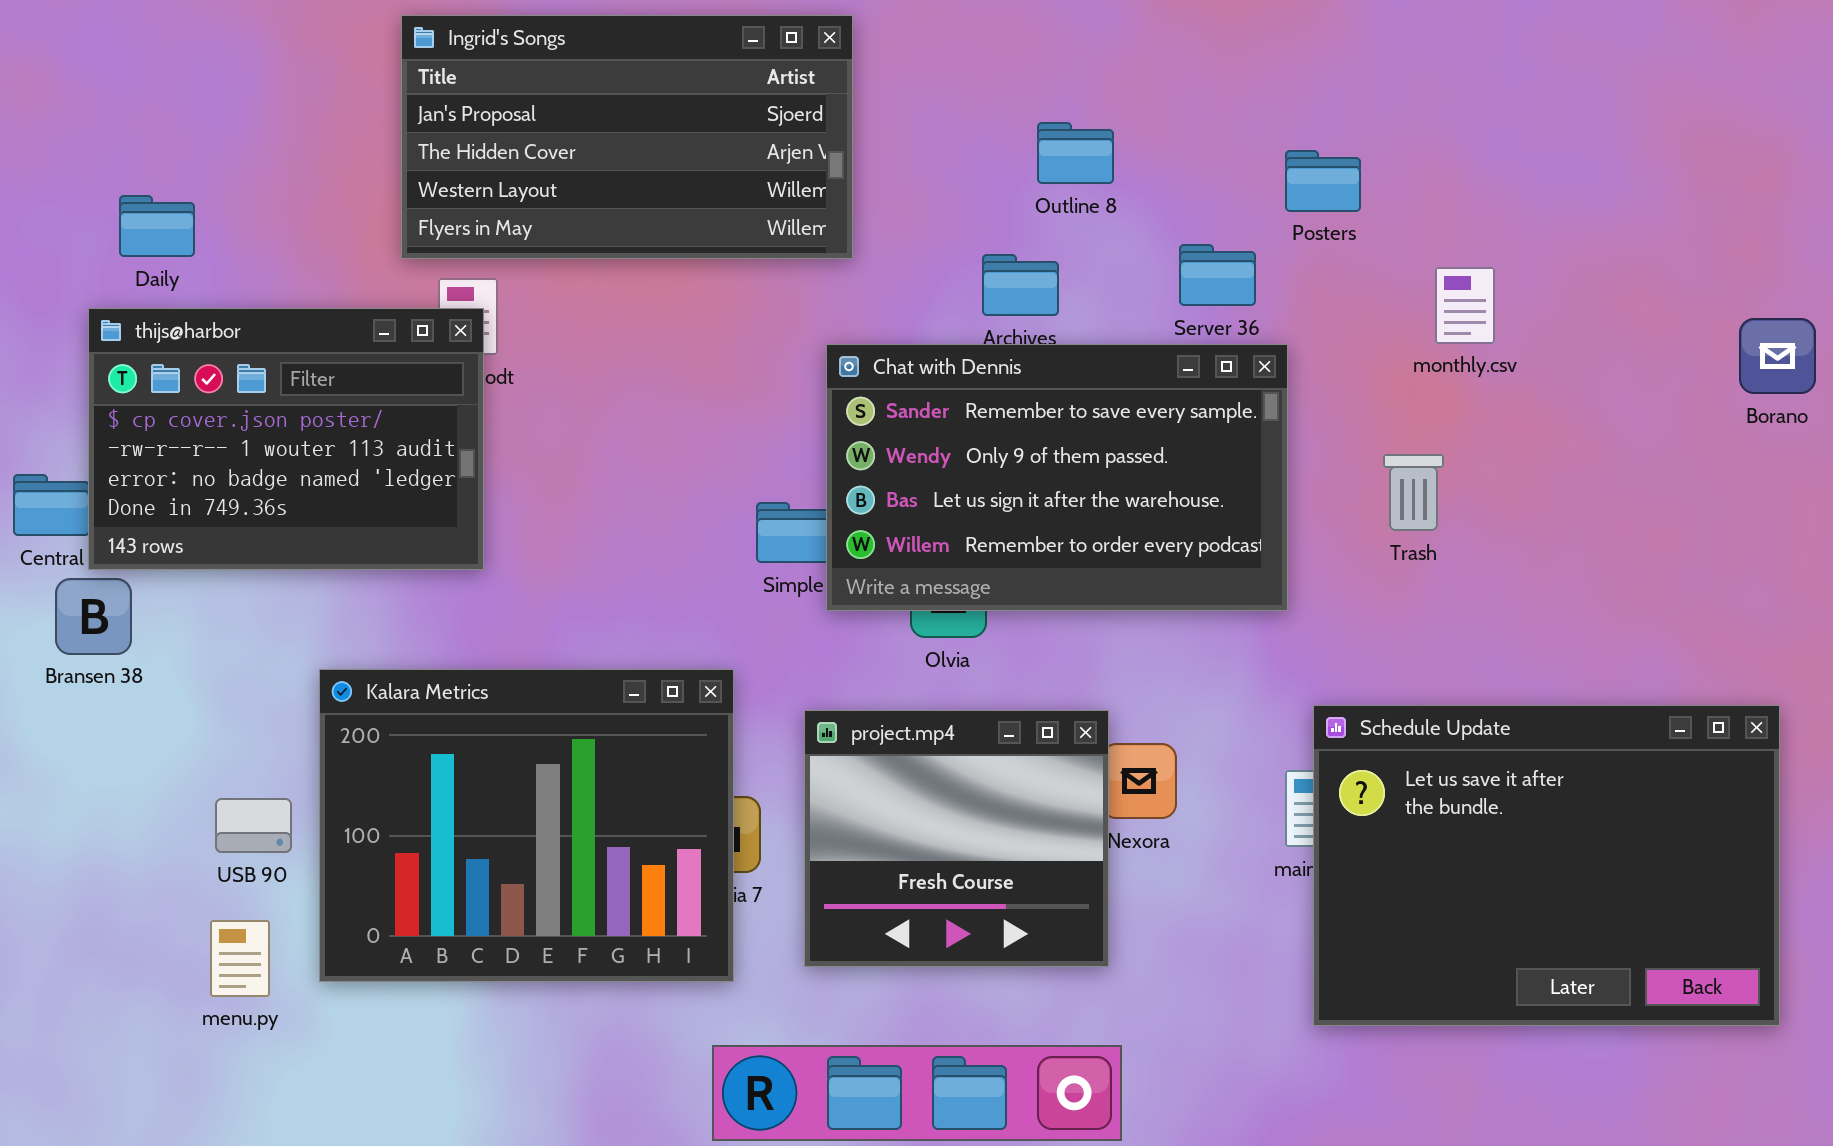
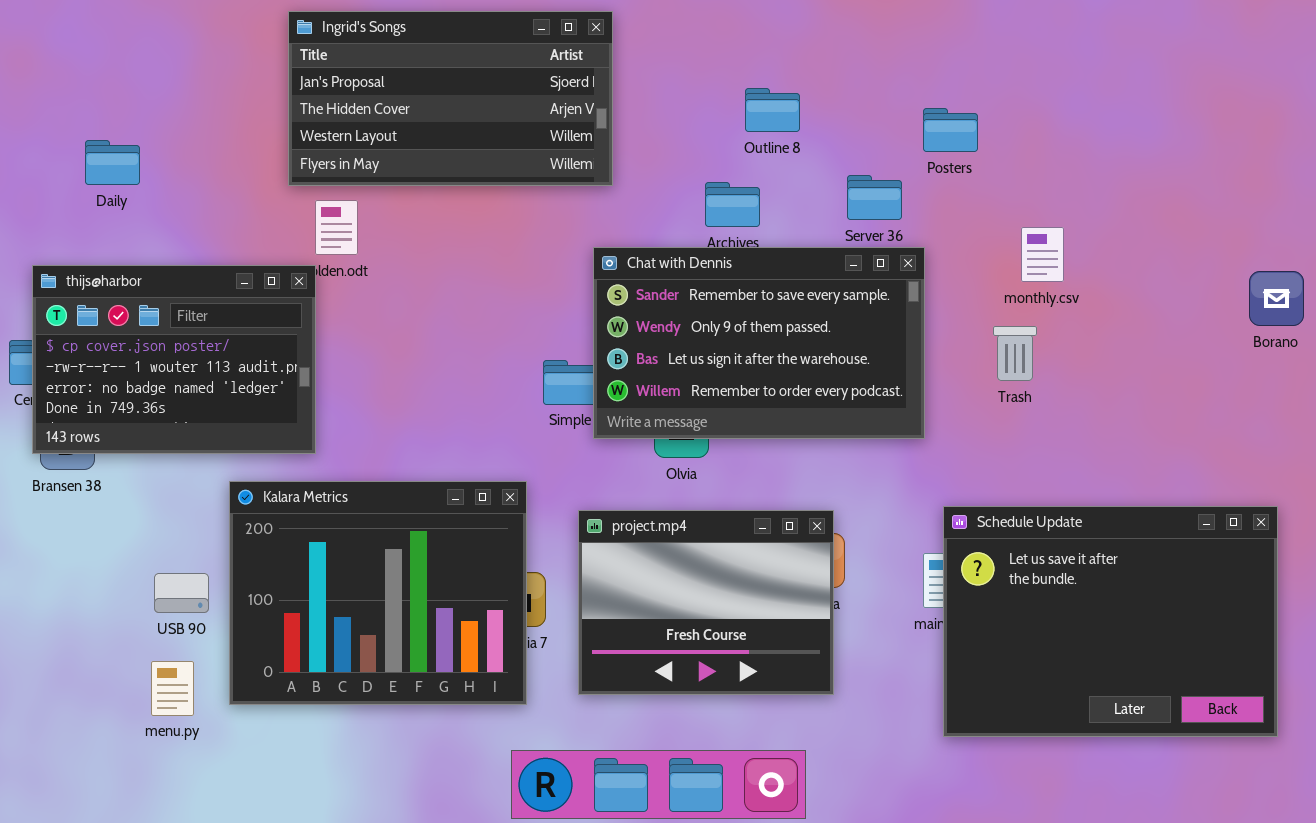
monthly.csv: [1435,267,1495,344] -> [1021,227,1064,282], moved
thijs@harbor: [88,308,484,570] -> [32,265,316,454], moved
Borano: [1739,318,1816,394] -> [1249,271,1304,326], moved
project.mp4: [804,710,1109,967] -> [578,510,834,695], resized

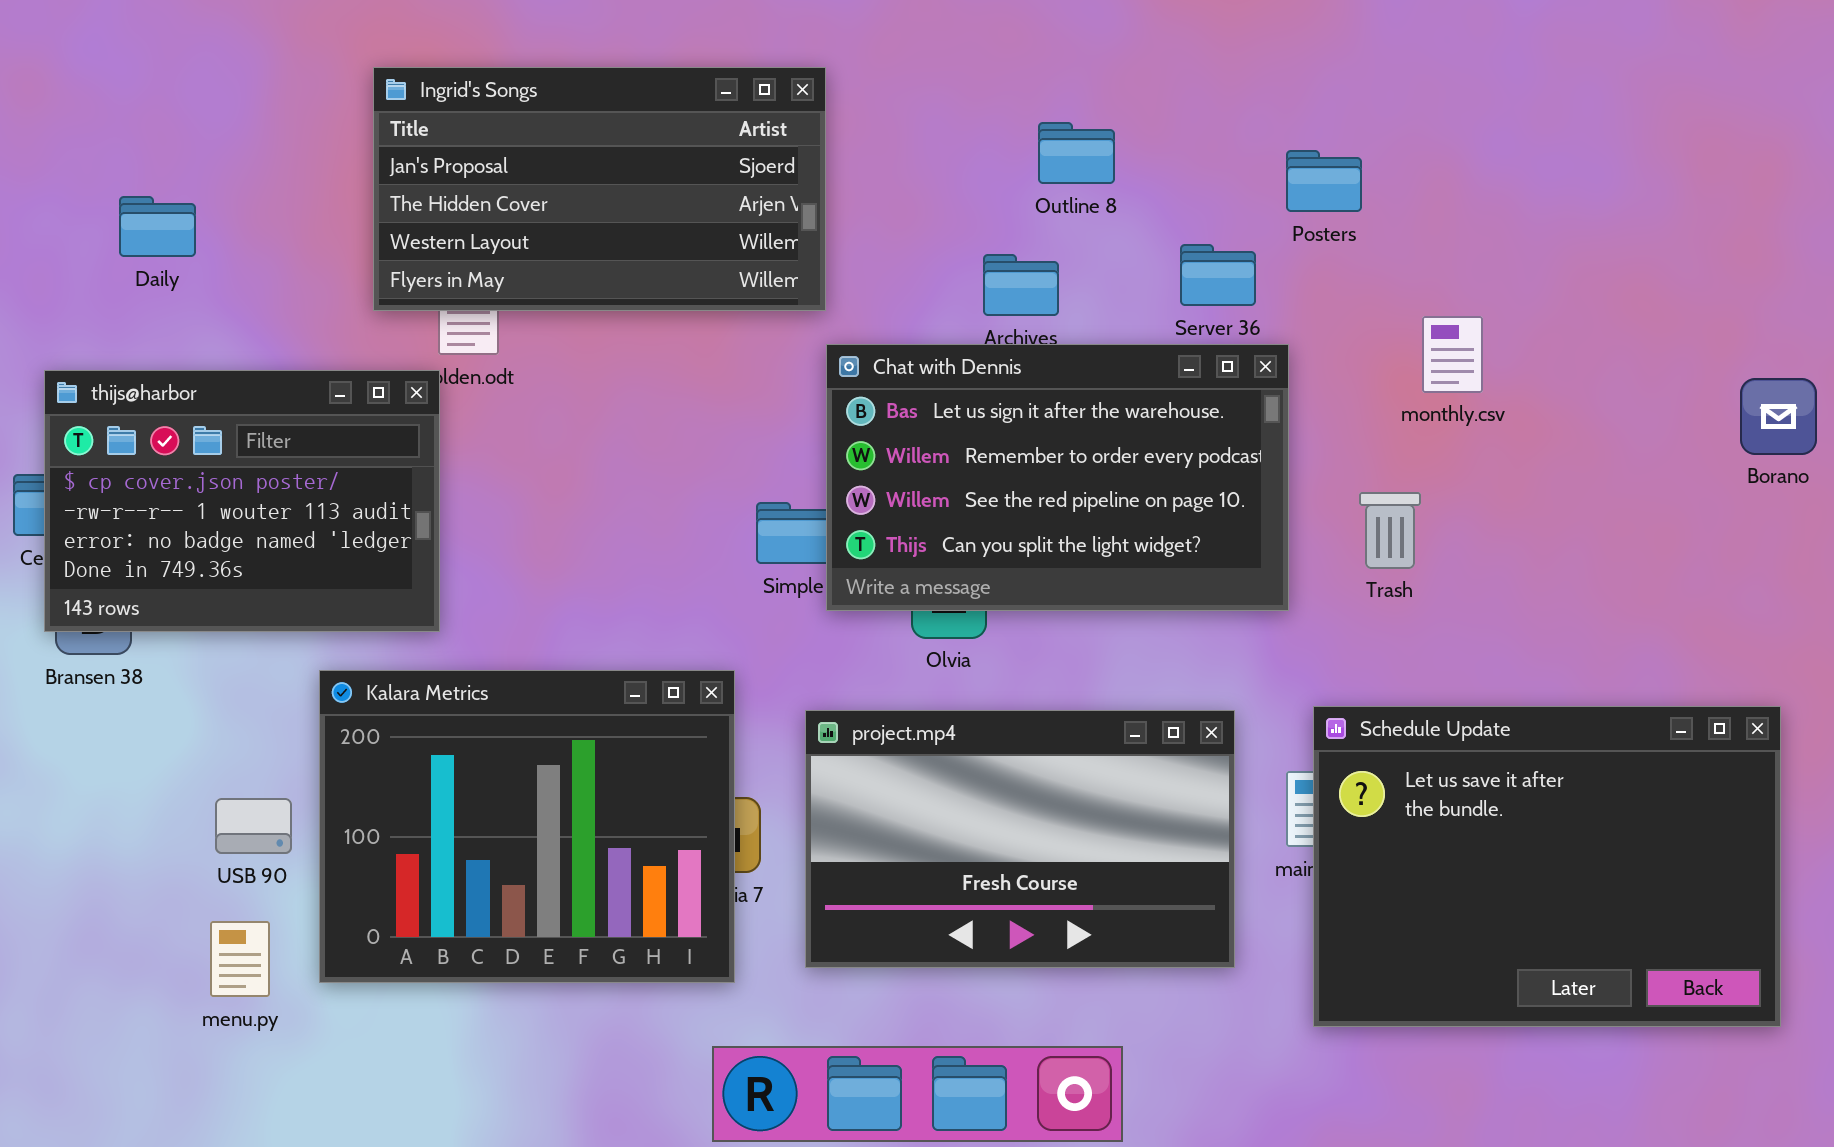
Ingrid's Songs: [288,11,613,186] -> [373,67,826,311], moved
Chat with Dennis: [593,247,925,439] -> [826,344,1289,611], scrolled down 2 rows
Trash: [993,326,1037,381] -> [1359,492,1421,569], moved
project.mp4: [578,510,834,695] -> [805,710,1235,968], resized

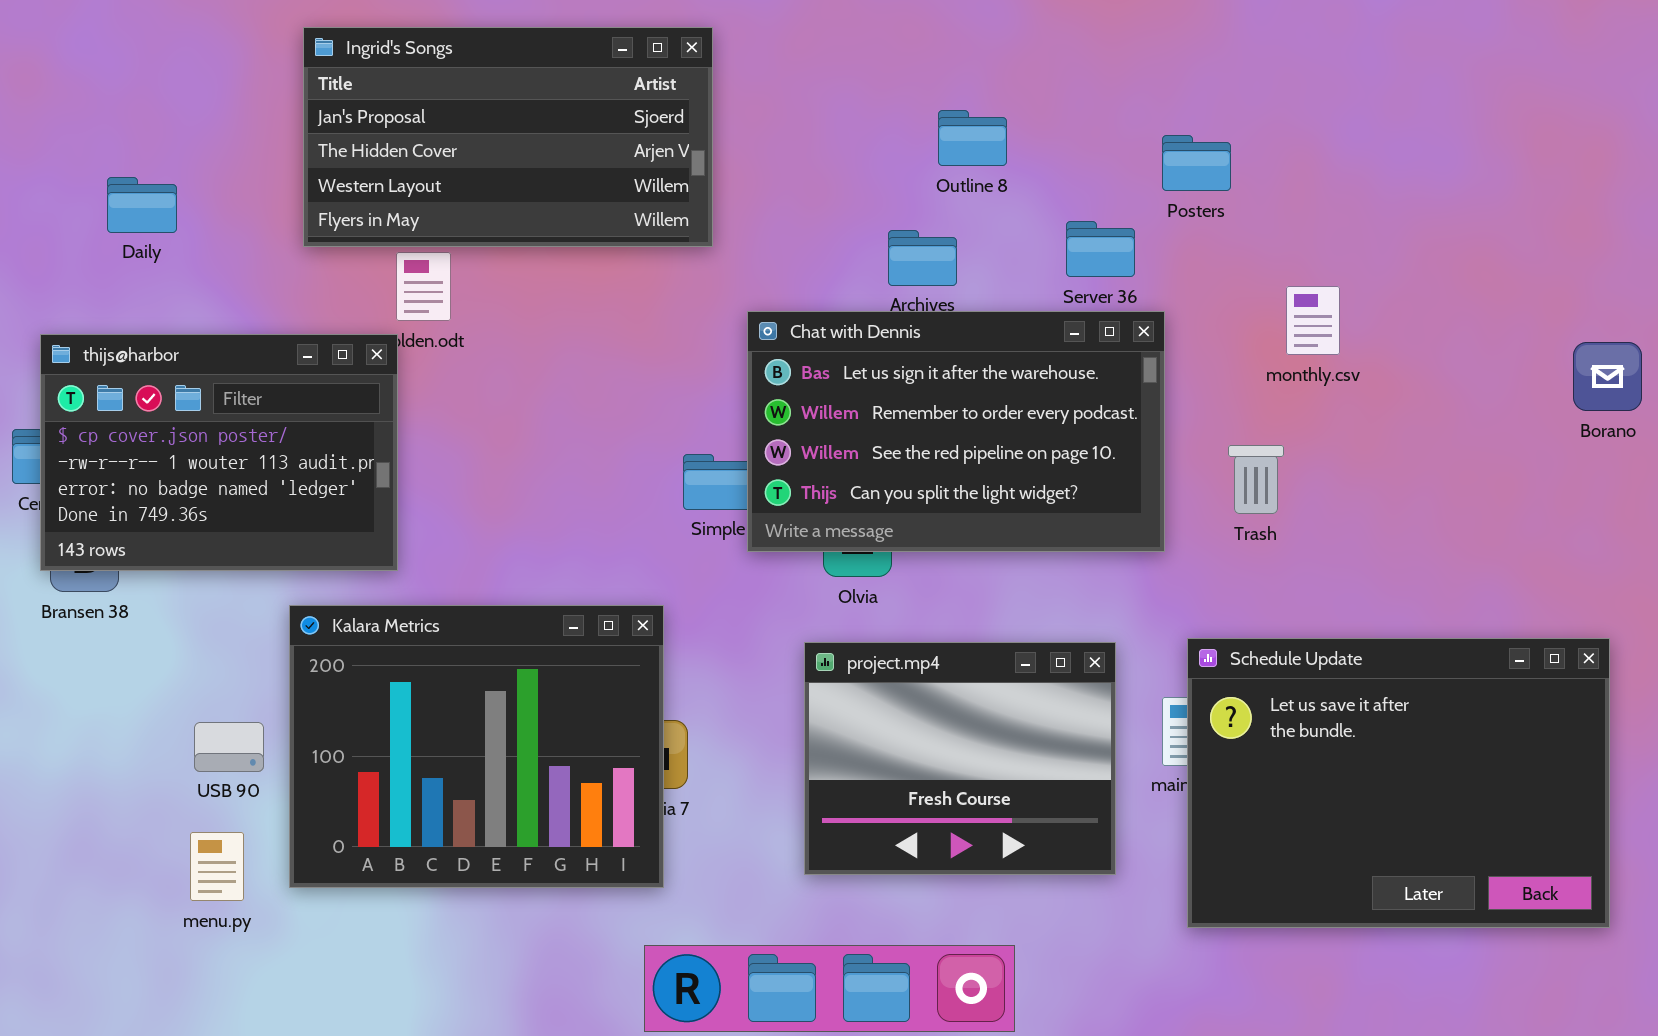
Ingrid's Songs: [373,67,826,311] -> [303,27,713,247], moved
project.mp4: [805,710,1235,968] -> [804,642,1116,875], resized

